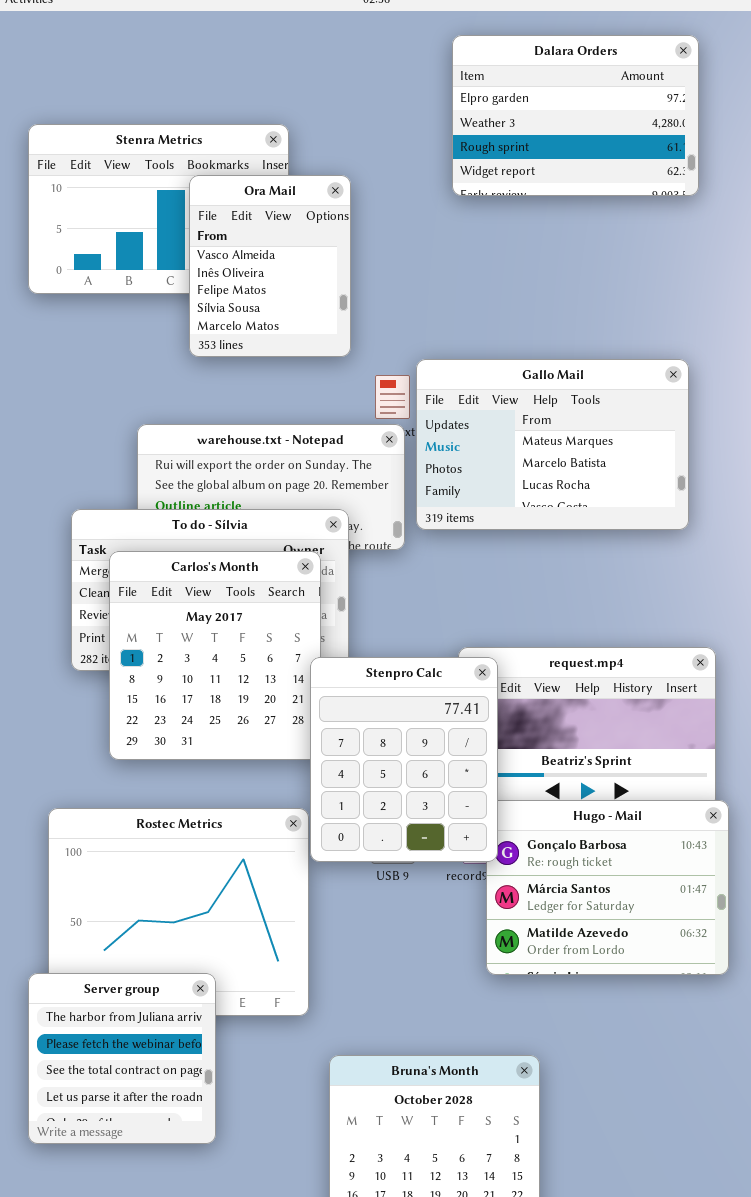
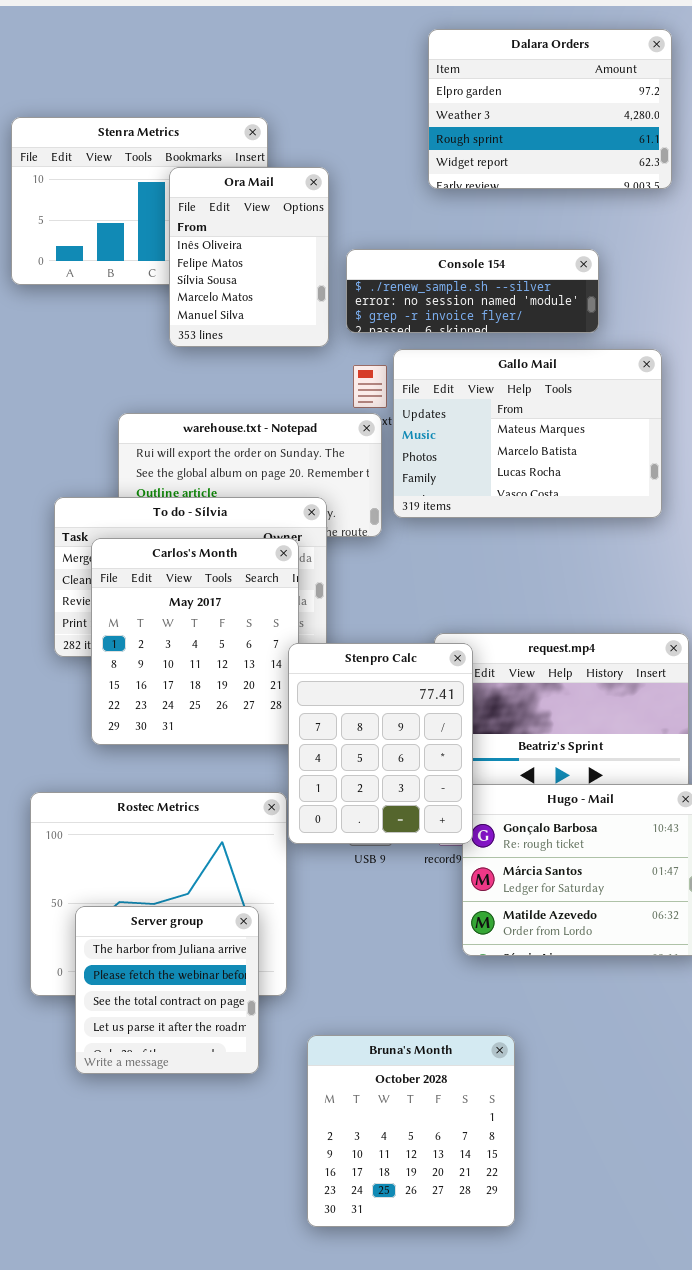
Ora Mail: [189,175,351,357] -> [169,167,329,347], scrolled down 1 row
Console 154: none -> [346,249,599,333], opened
Server group: [28,973,216,1144] -> [75,906,259,1074], moved

